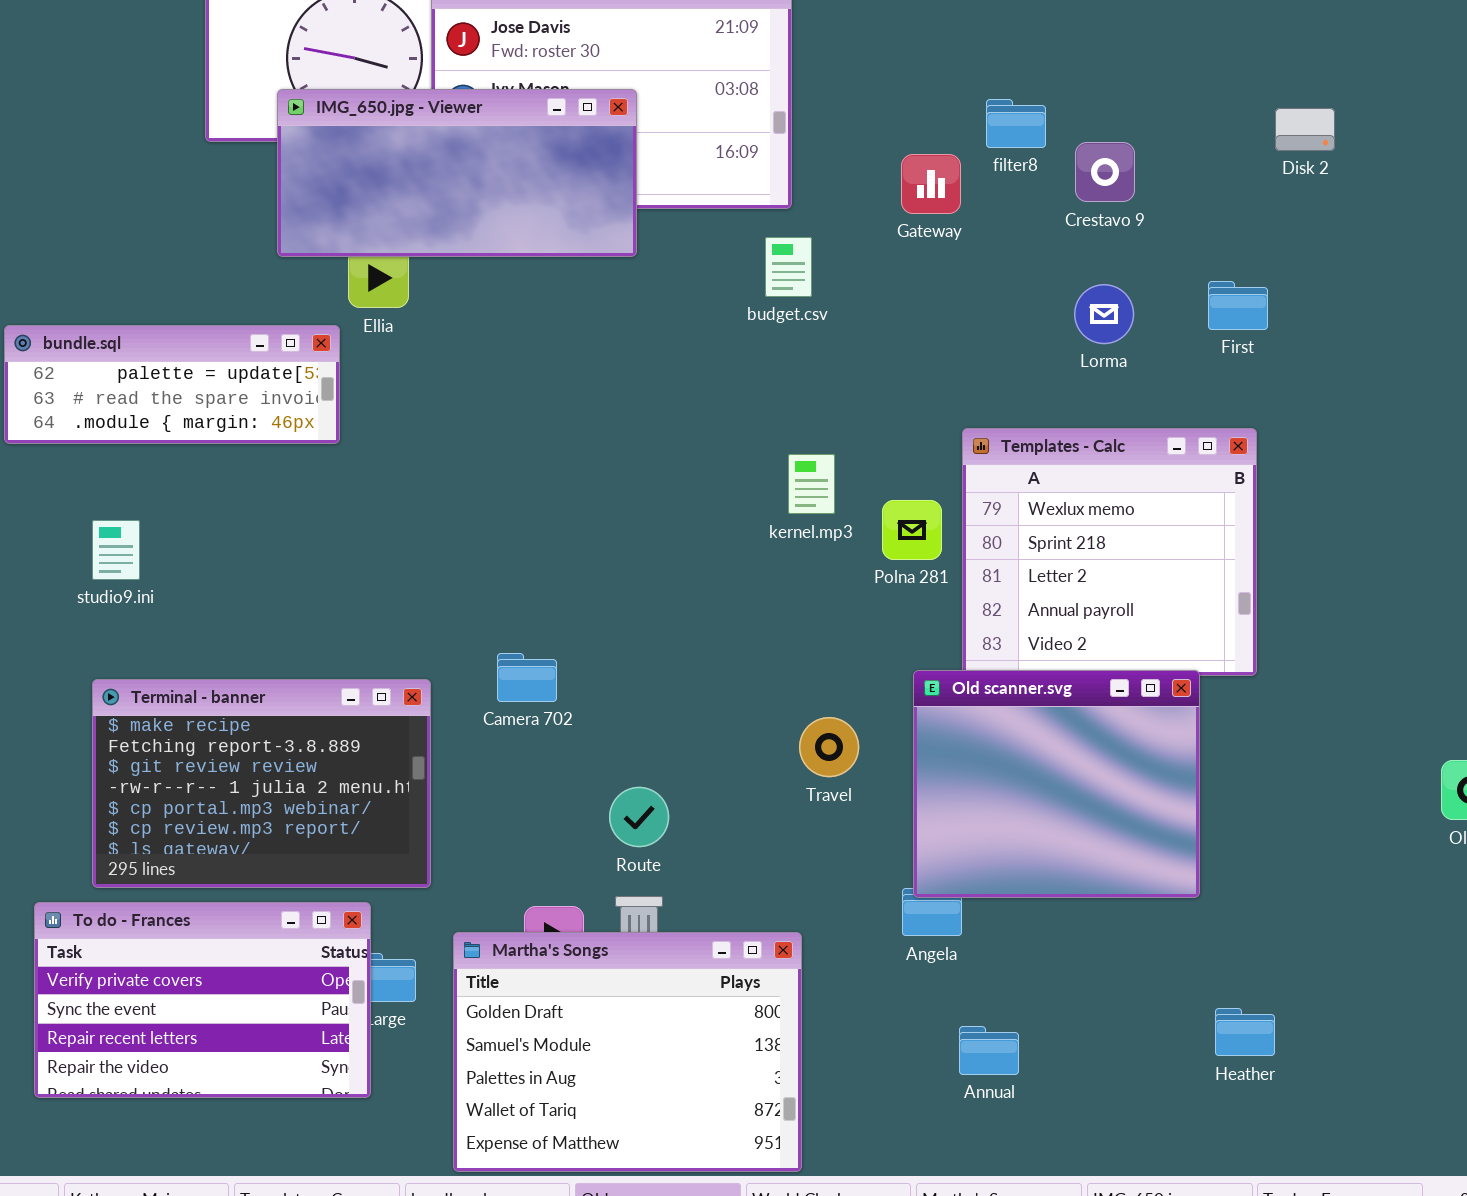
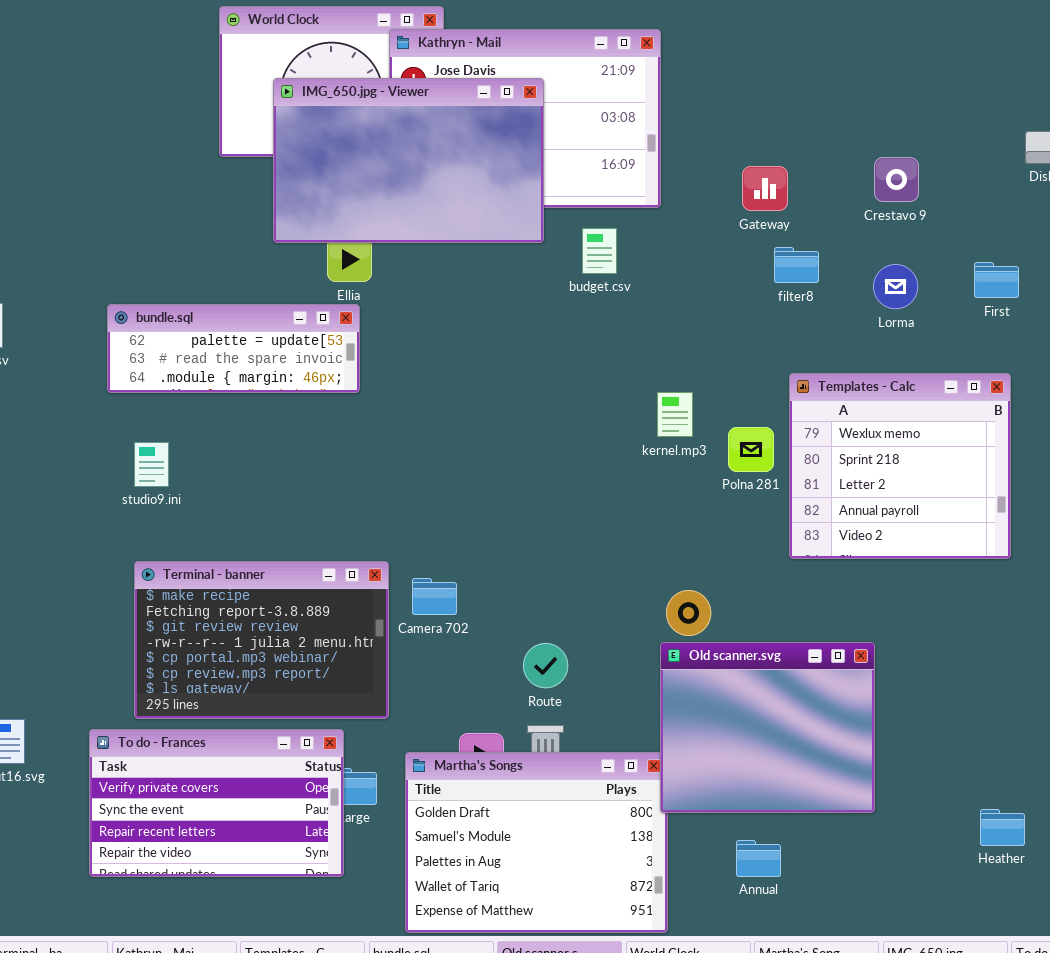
IMG_650.jpg - Viewer: [277,89,637,257] -> [273,78,544,243], resized
filter8: [986,99,1046,148] -> [774,247,819,283], moved
budget.csv: [765,237,812,297] -> [582,228,617,274], moved
bundle.sql: [4,325,340,444] -> [107,304,360,393], moved
Camera 702: [497,653,557,702] -> [412,578,457,615], moved
Old scanner.svg: [913,670,1200,898] -> [660,642,875,813], moved
Annual: [959,1026,1019,1075] -> [736,840,781,877], moved

